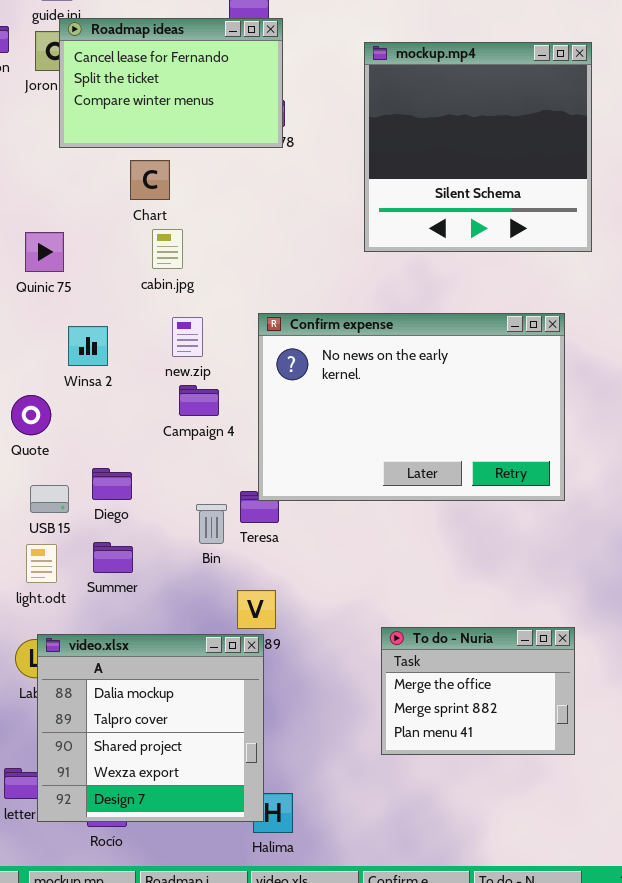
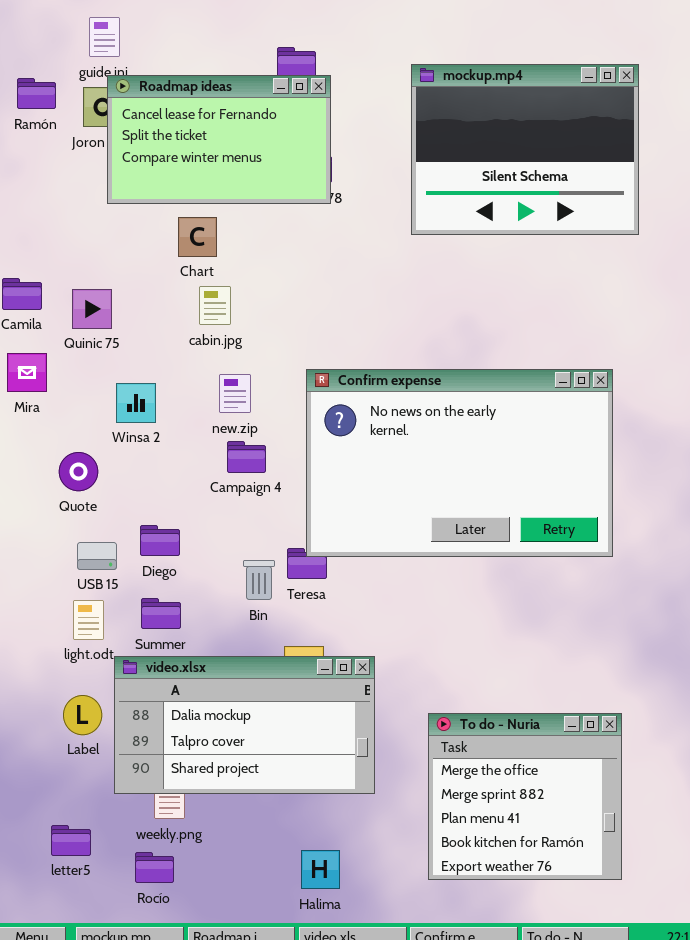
mockup.mp4: [364,42,592,252] -> [411,64,639,235], moved, resized
To do - Nuria: [381,627,575,755] -> [428,713,622,880], moved, resized
video.xlsx: [37,634,264,822] -> [114,656,375,794], moved, resized

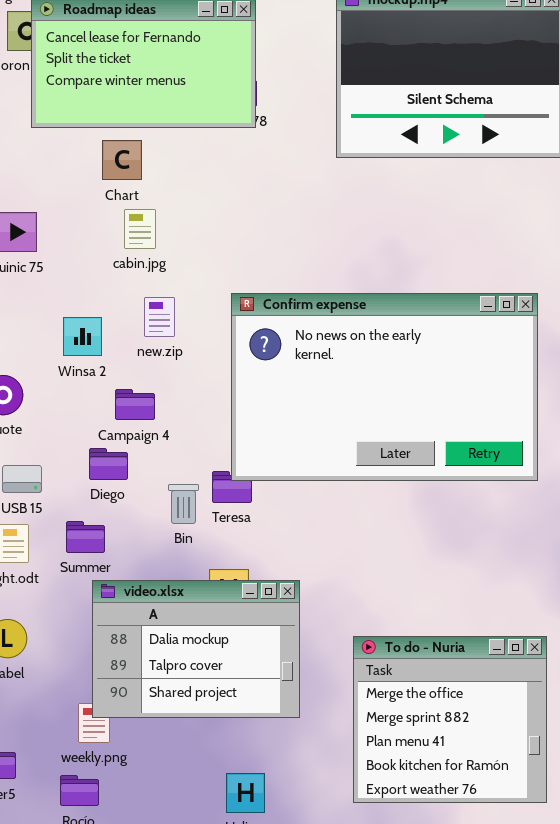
Winsa 2: [116,383,156,423] -> [63,317,102,356], moved
Campaign 4: [227,441,266,473] -> [115,389,155,420], moved
Diego: [140,525,180,556] -> [89,448,128,480], moved
video.xlsx: [114,656,375,794] -> [92,580,300,718], resized

